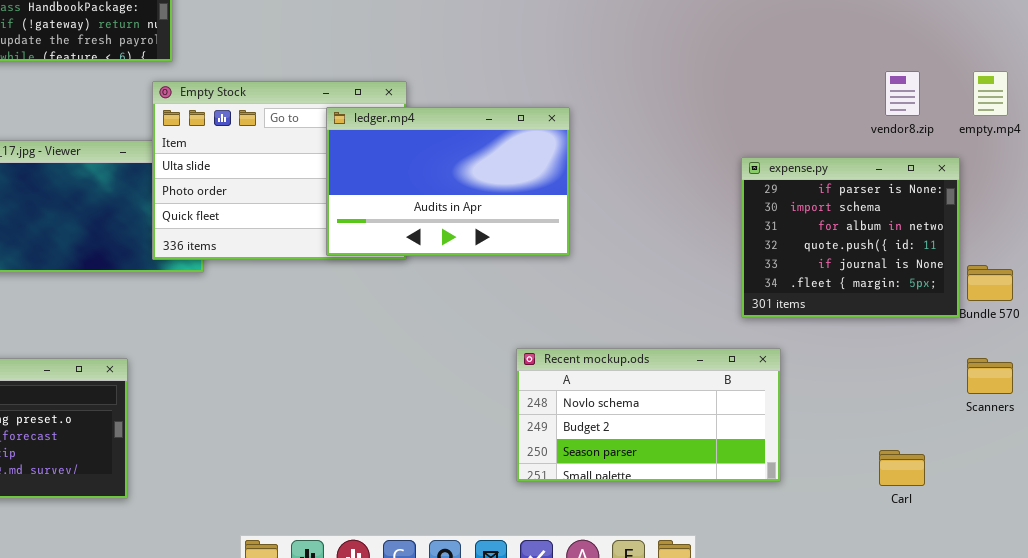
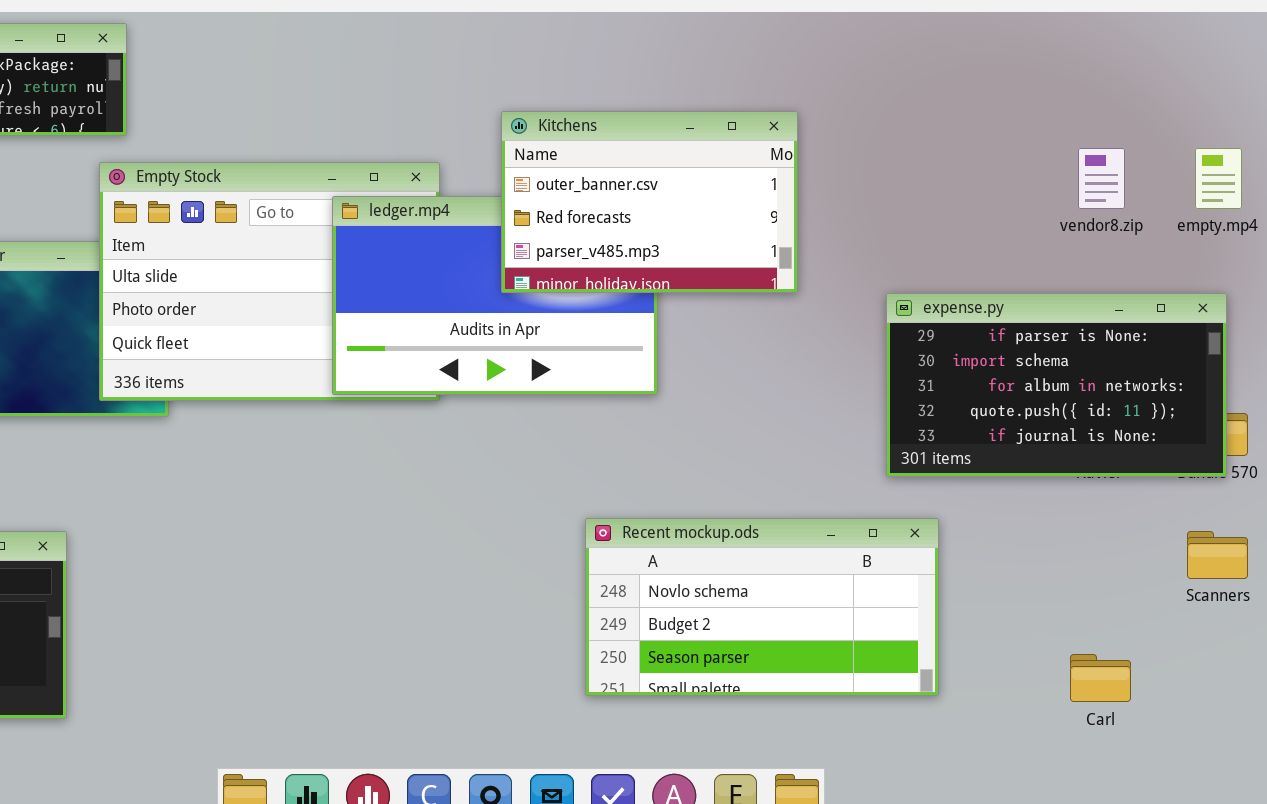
Kitchens: none -> [501,111,798,293], opened
expense.py: [741,157,960,318] -> [886,293,1227,477], resized

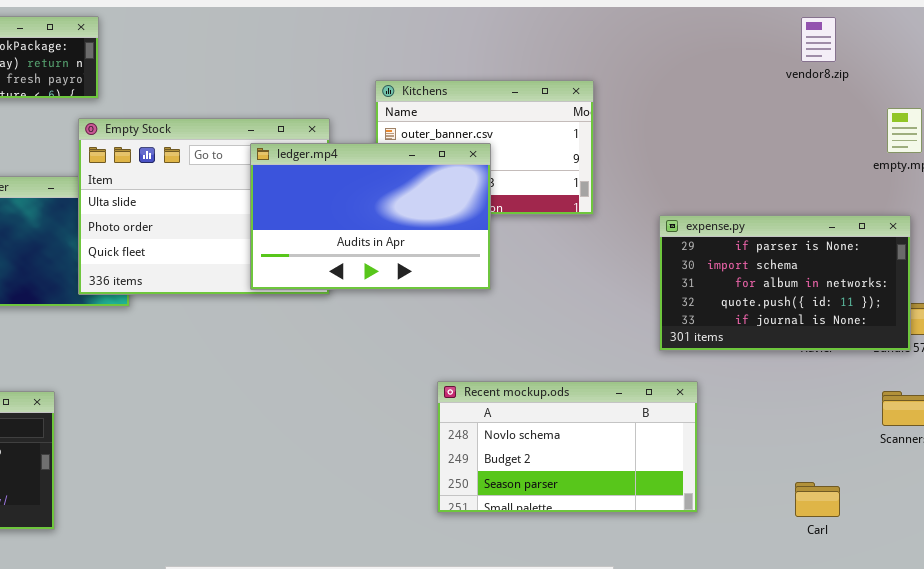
vendor8.zip: [1078,148,1125,209] -> [801,17,836,62], moved
ledger.mp4: [332,196,658,395] -> [250,143,491,290], raised

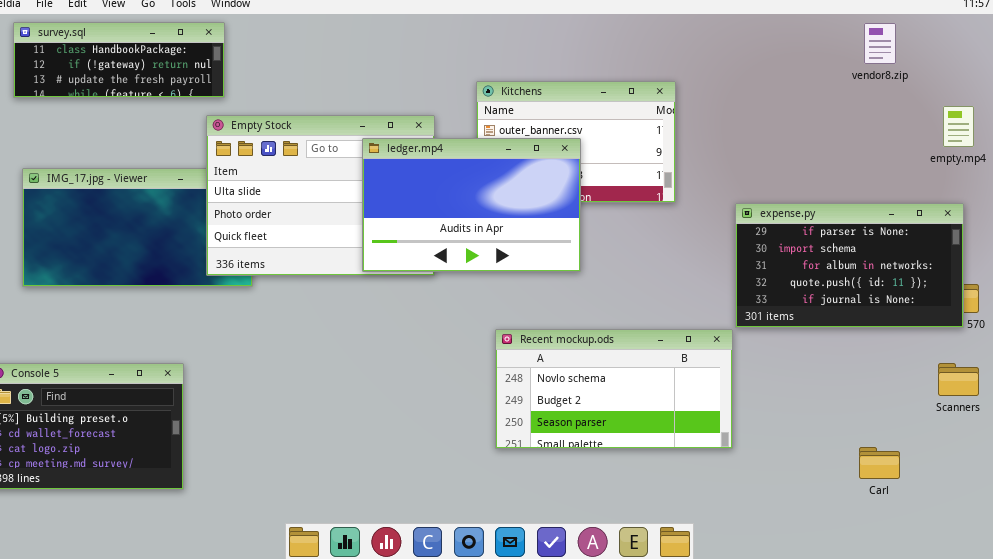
Recent mockup.ods: [437,381,698,513] -> [495,329,733,449], moved

